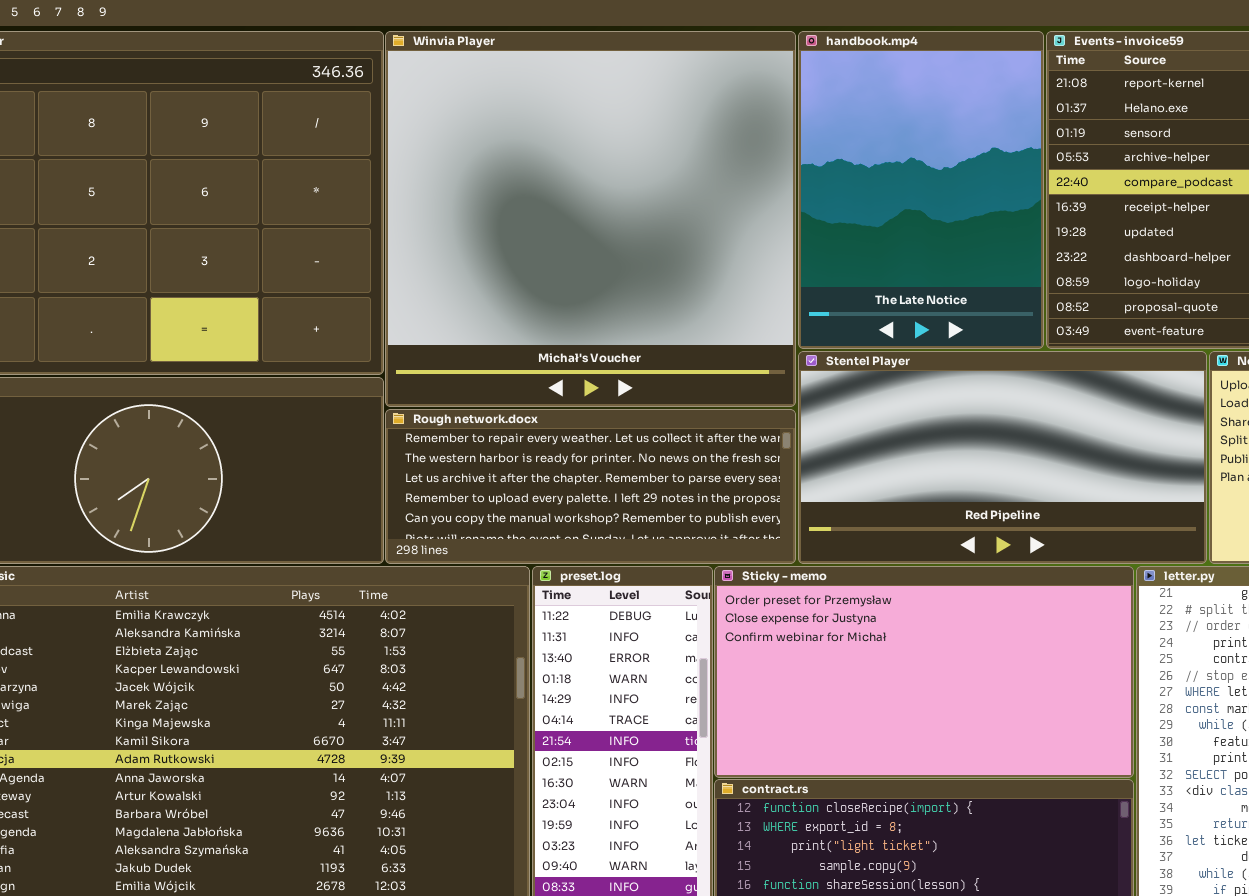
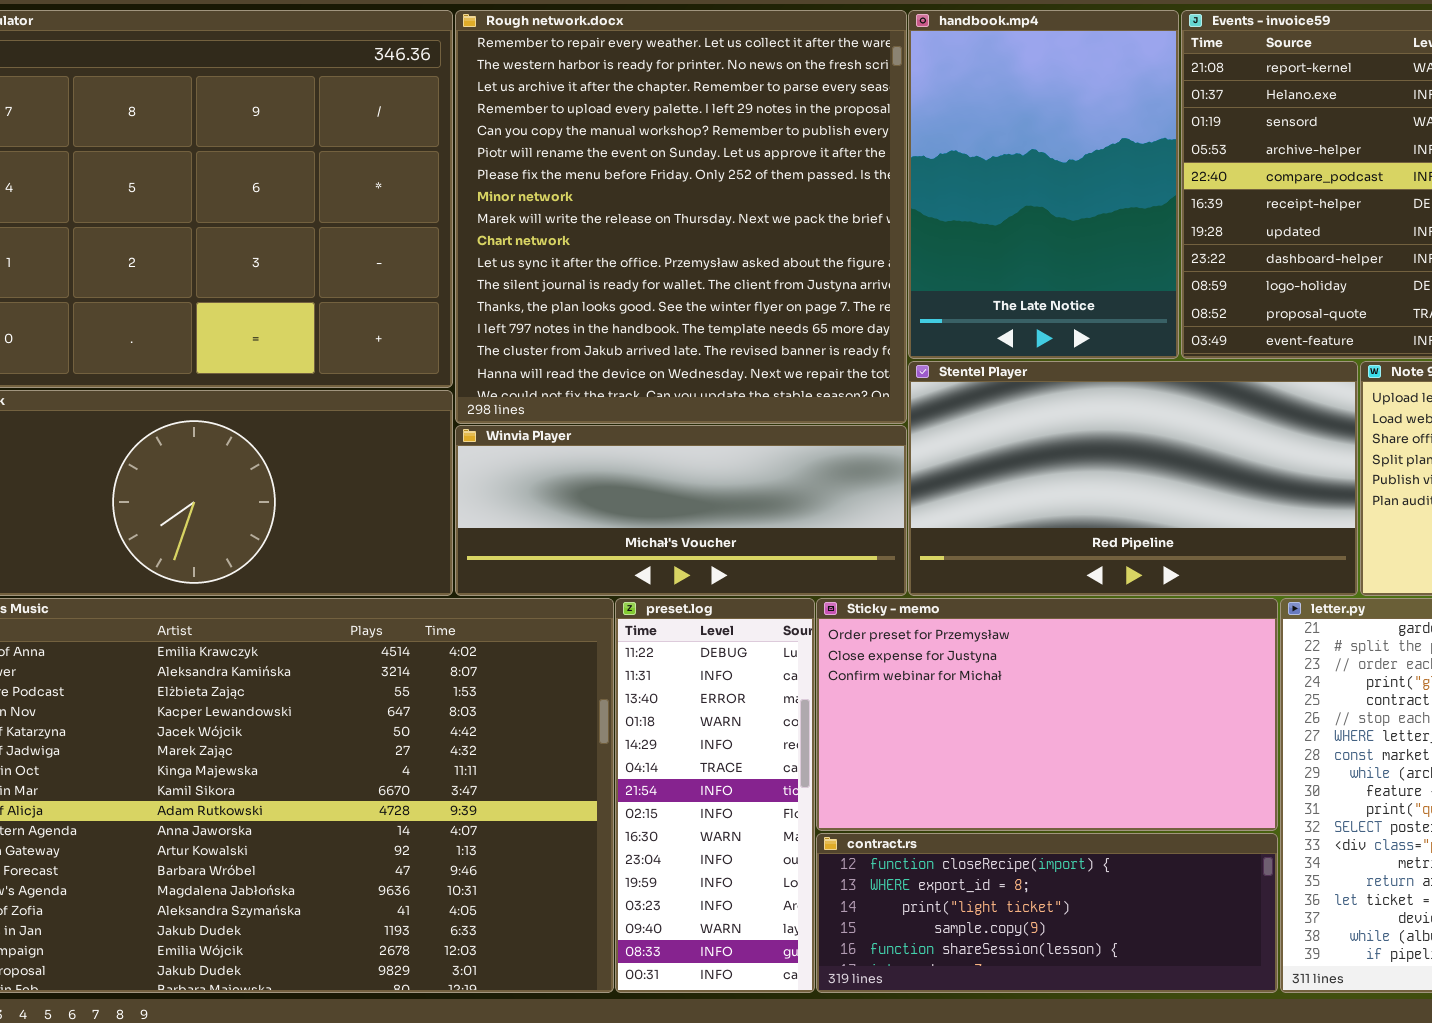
Winvia Player: [385,31,796,407] -> [455,425,907,596], moved, resized
Rough network.docx: [385,409,796,564] -> [455,10,907,424], moved, resized

